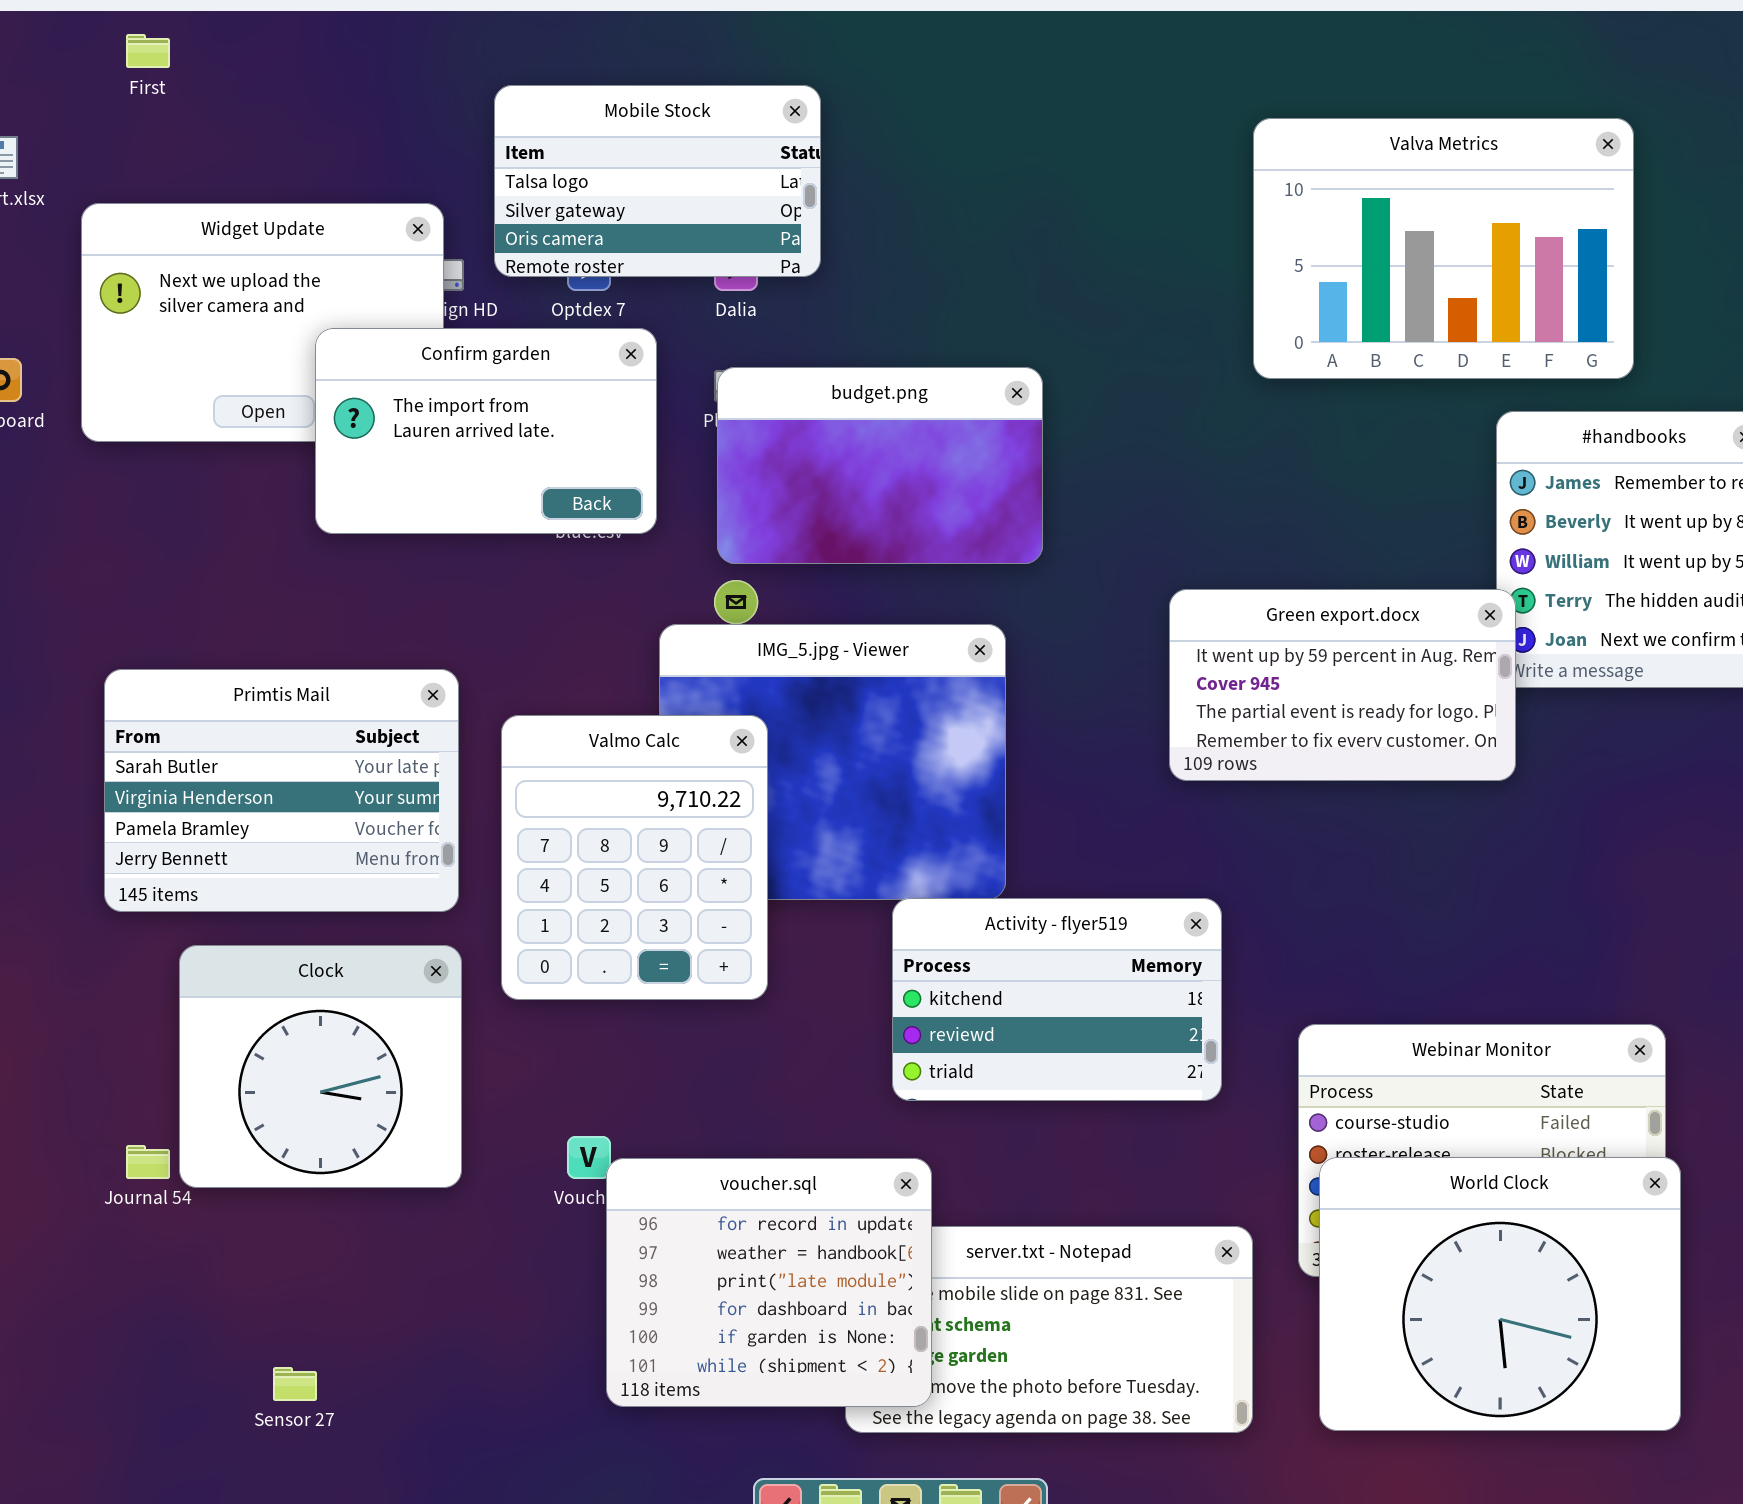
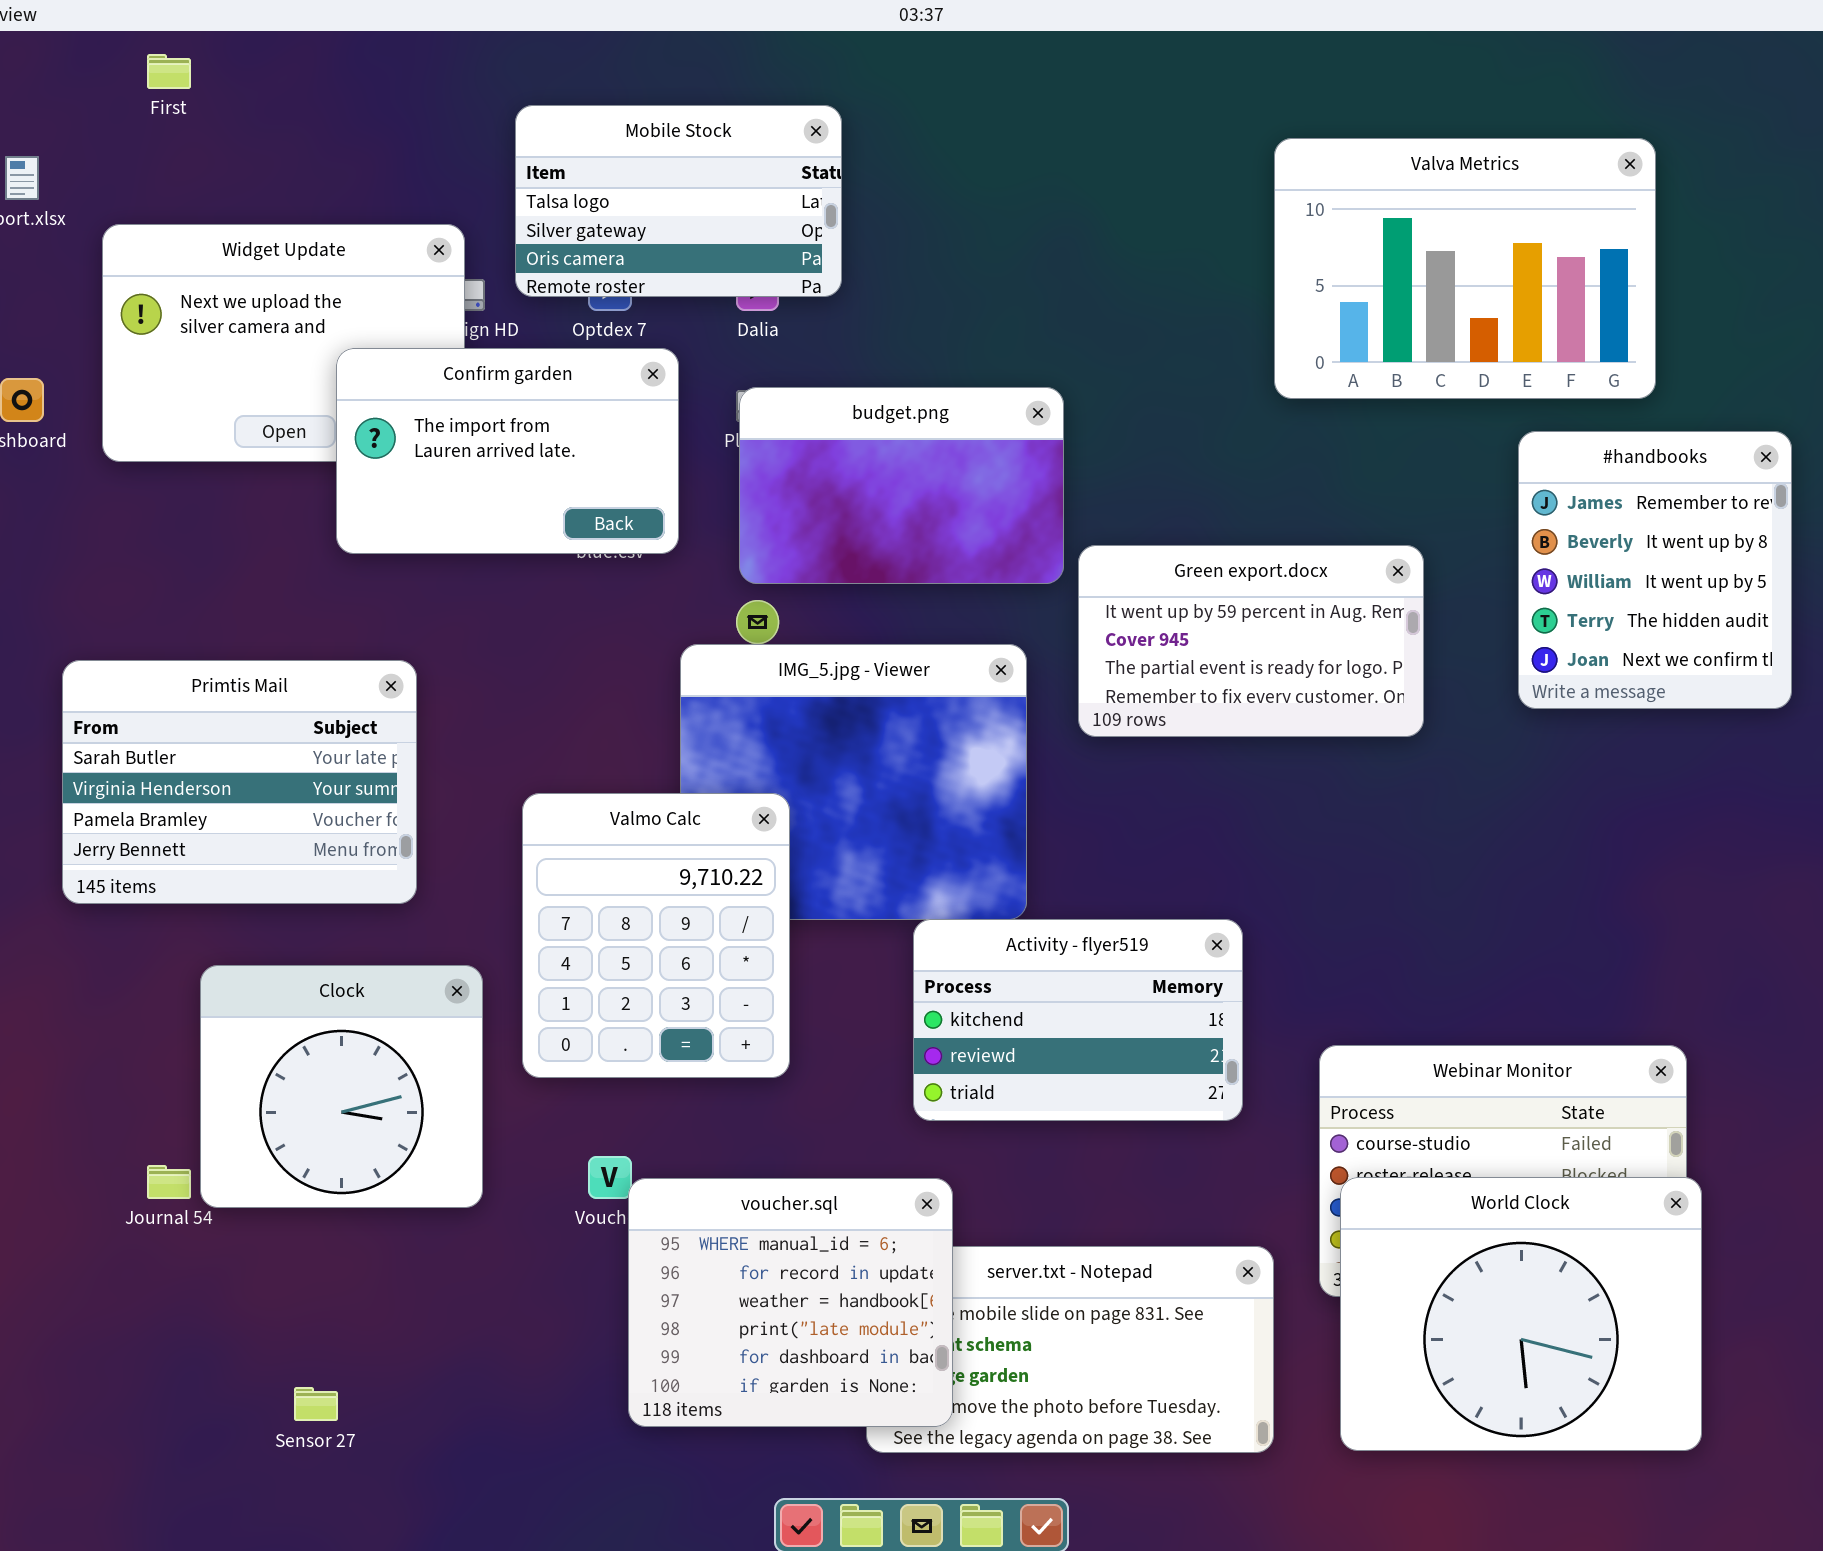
Green export.docx: [1169,589,1516,781] -> [1078,545,1424,737], moved
Primtis Mail: [104,669,459,912] -> [62,660,417,904], moved
Valmo Calc: [501,715,768,1000] -> [522,793,790,1078], moved
voucher.sql: [606,1158,932,1407] -> [628,1178,953,1427], scrolled up 1 row

